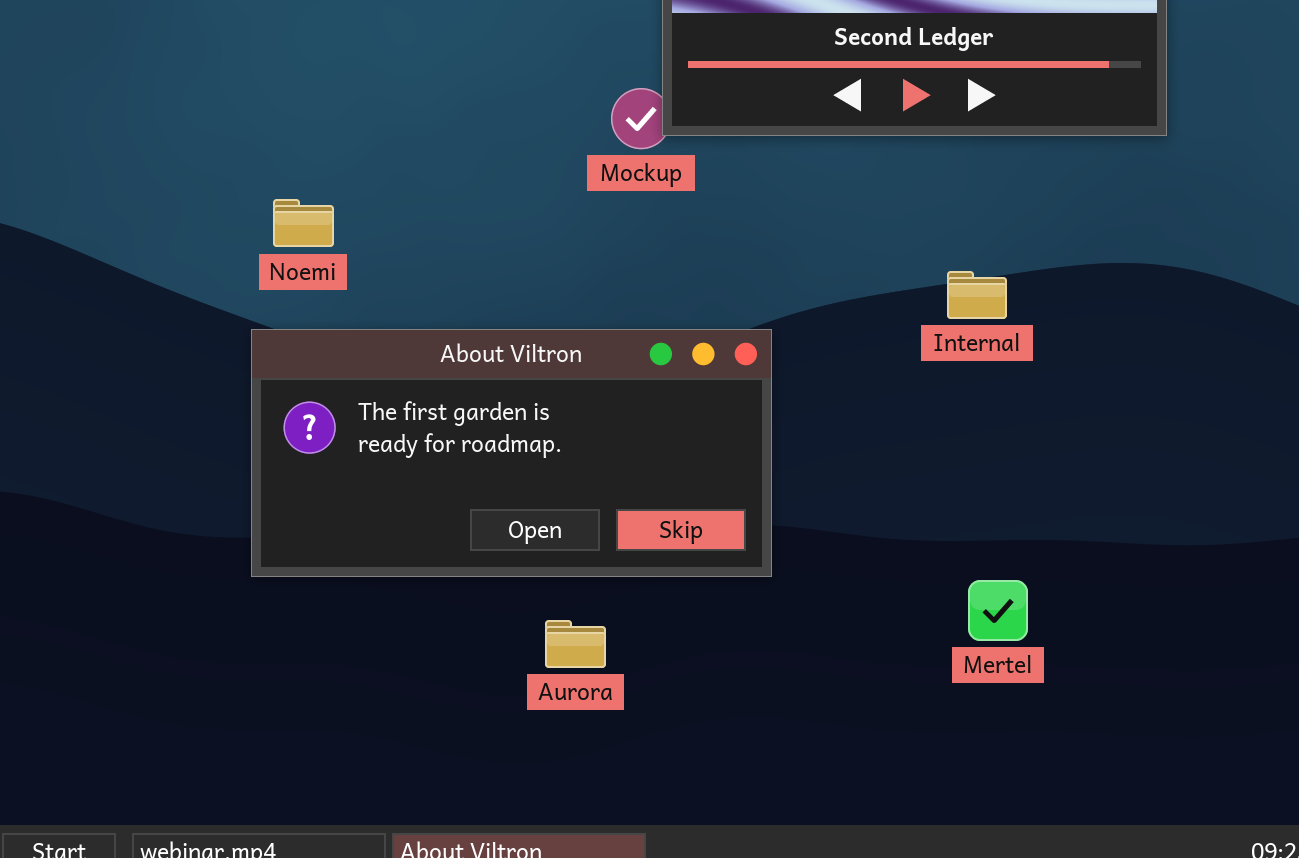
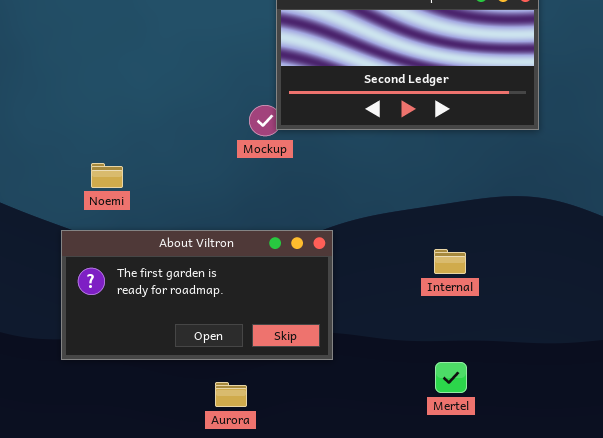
Noemi: [273,199,334,247] -> [91,163,123,188], moved
Internal: [947,271,1007,319] -> [434,249,466,274], moved

